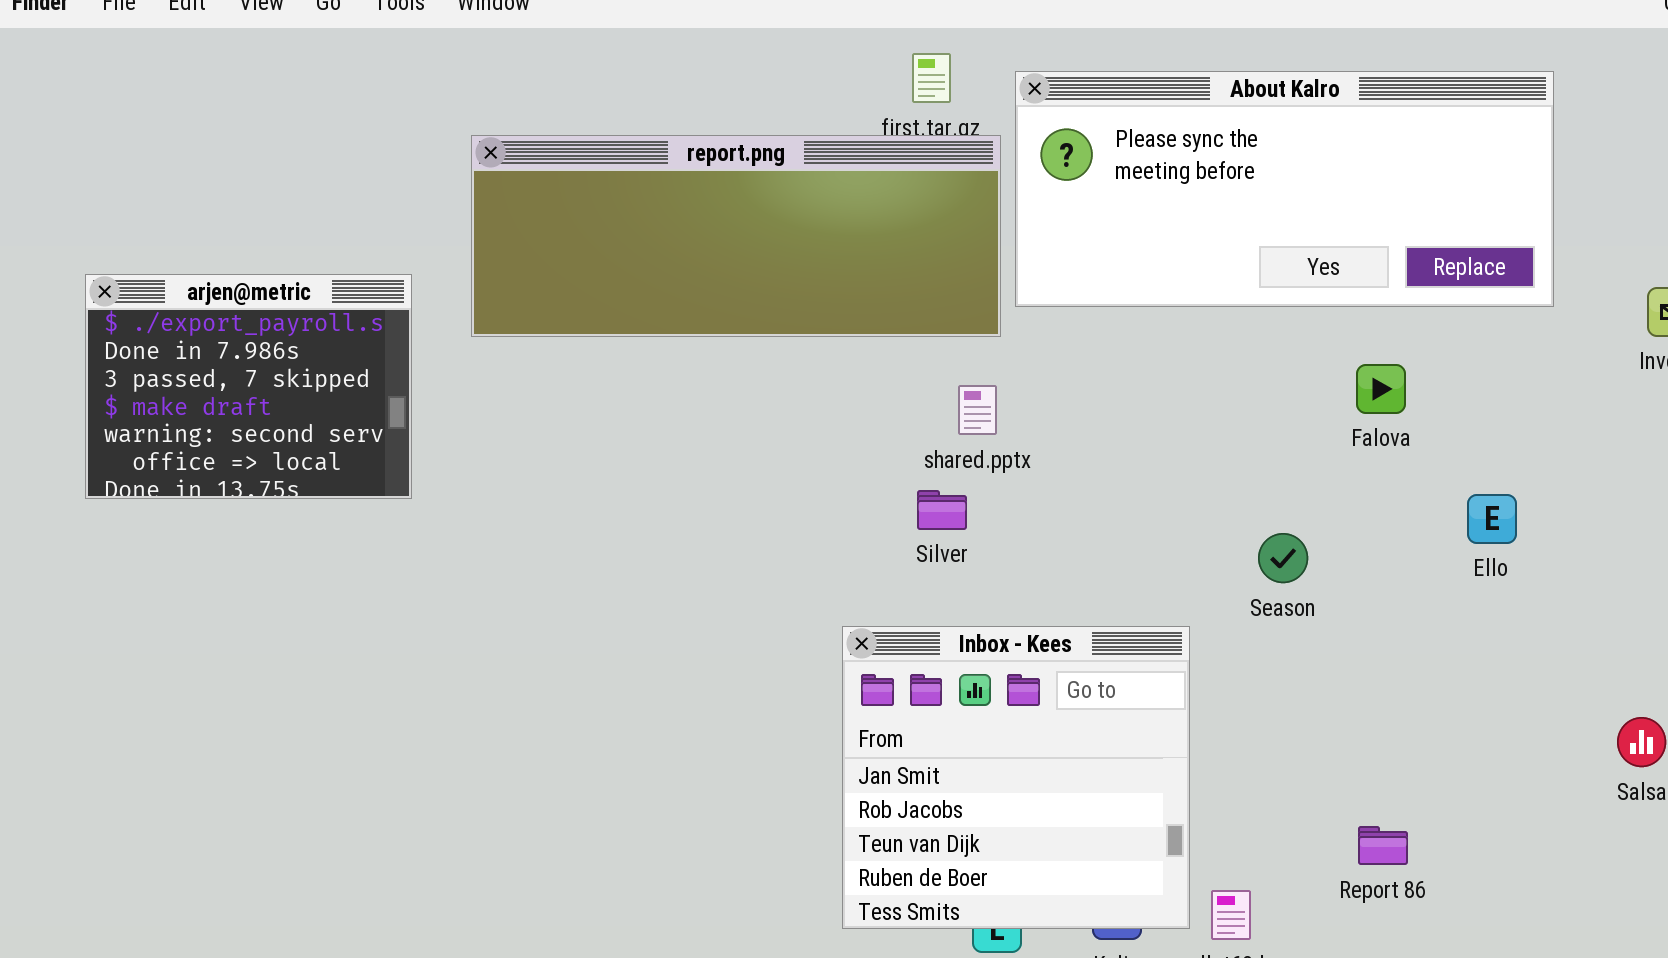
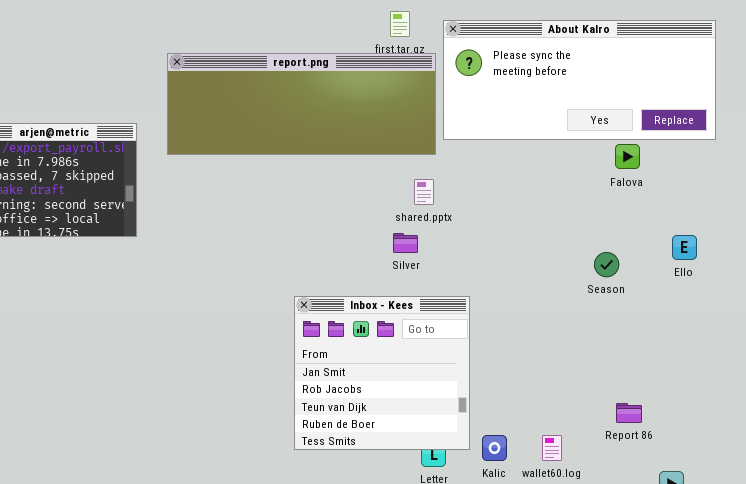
Falova: [1356,364,1406,414] -> [615,144,640,169], moved
Season: [1258,533,1308,583] -> [594,252,619,277], moved
Inbox - Kees: [842,626,1190,929] -> [294,296,470,450], moved

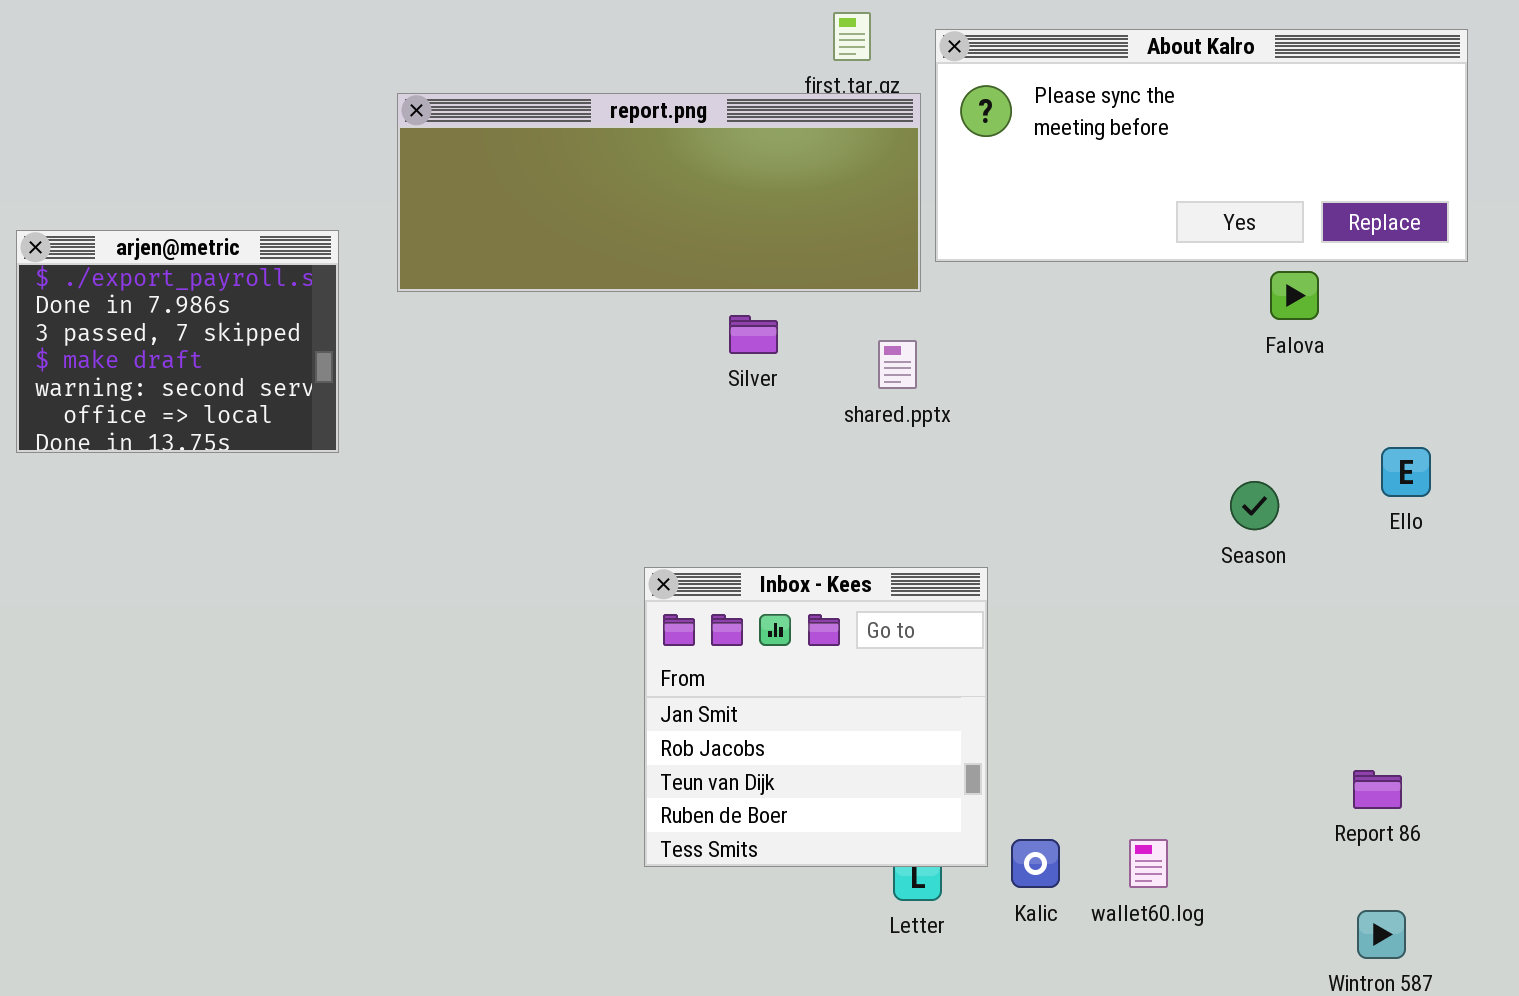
Silver: [393,233,418,253] -> [729,315,778,354], moved
Report 86: [616,403,642,423] -> [1353,770,1402,809], moved

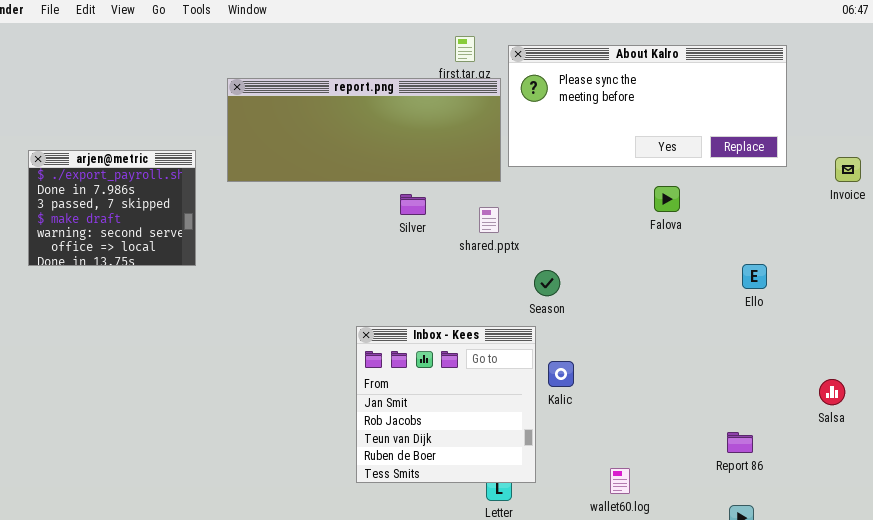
Falova: [1270,271,1319,320] -> [654,186,680,212], moved
Season: [1230,481,1279,530] -> [534,270,560,296], moved
Kalic: [1011,839,1060,888] -> [548,361,574,387], moved

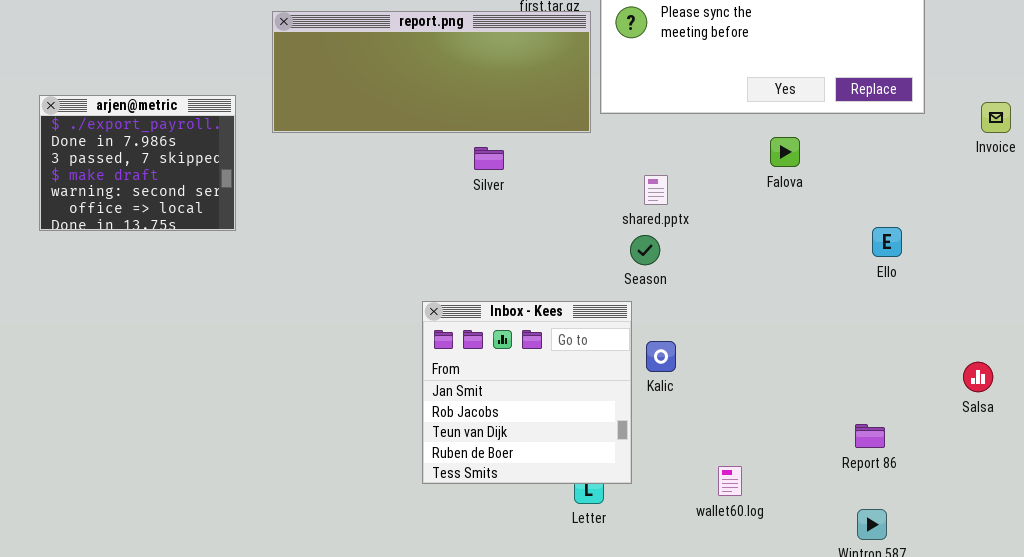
shared.pptx: [479,207,499,233] -> [644,175,668,205], moved

